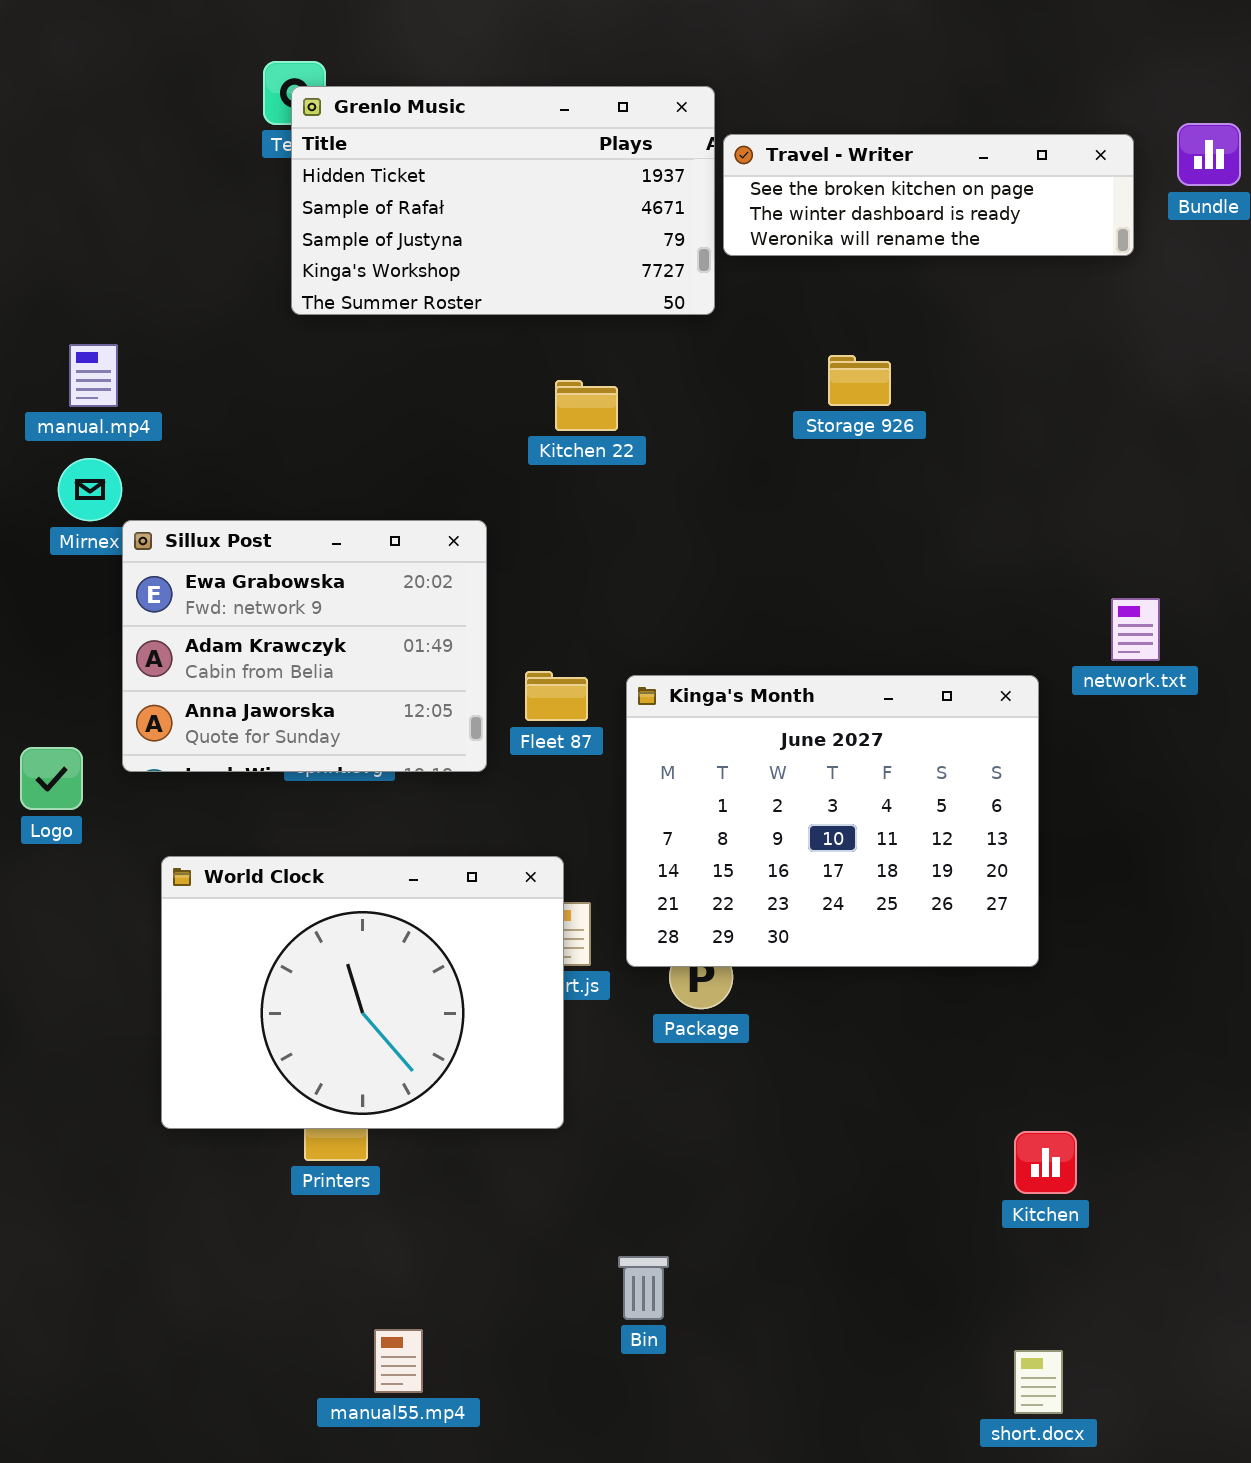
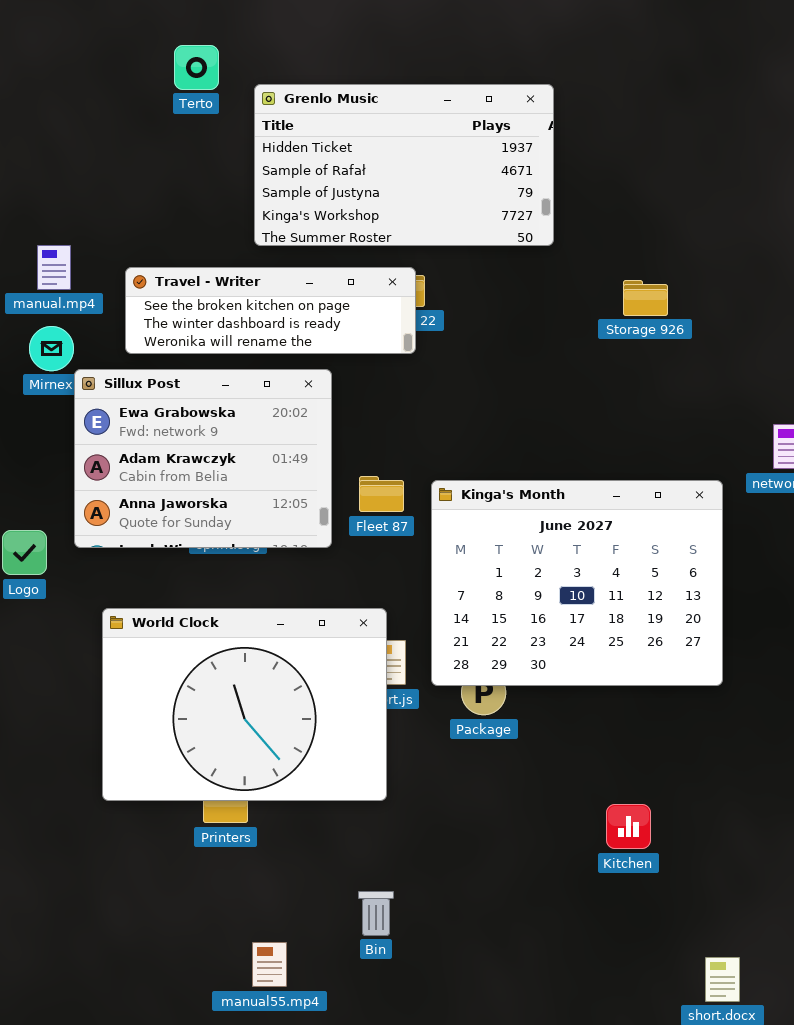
Grenlo Music: [291,86,715,315] -> [254,84,554,246], moved
Travel - Writer: [723,134,1134,256] -> [125,267,416,354], moved
Storage 926: [828,355,891,406] -> [623,280,668,316], moved
Kitchen: [1014,1131,1077,1194] -> [606,804,651,849], moved
Bin: [618,1256,669,1320] -> [358,891,394,936], moved

